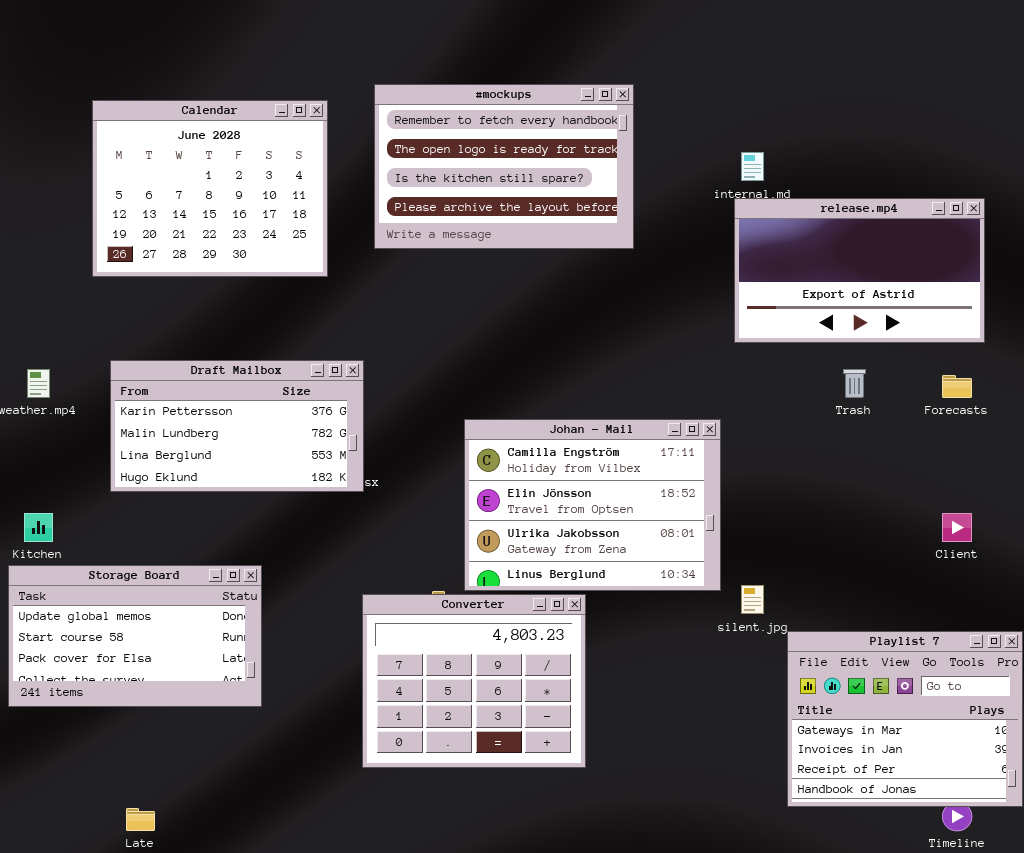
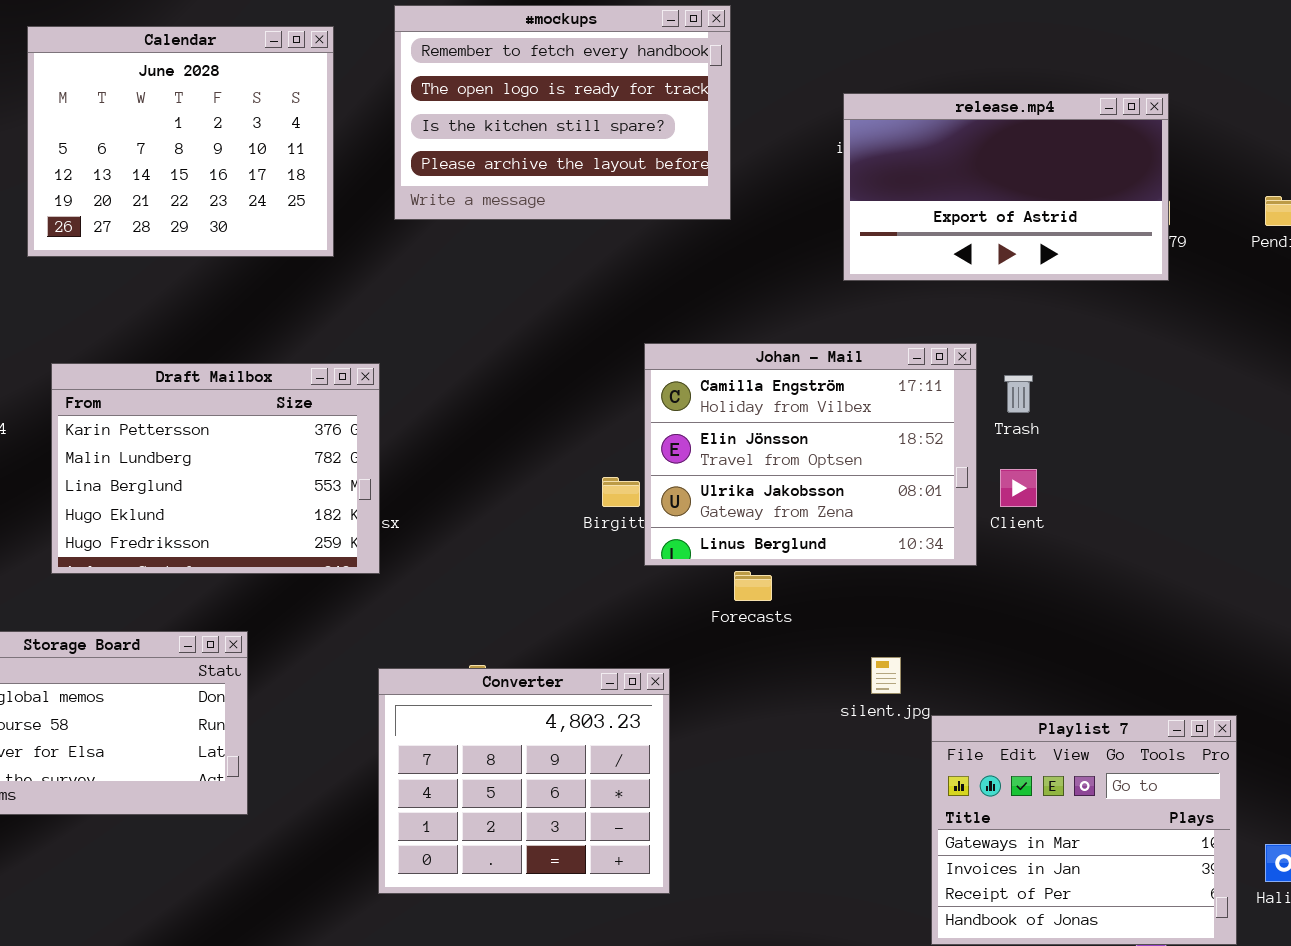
release.mp4: [734,198,985,343] -> [843,93,1169,281], moved
Draft Mailbox: [110,360,364,492] -> [51,363,380,574], resized
Forecasts: [942,375,972,398] -> [734,571,772,601], moved
Johan - Mail: [464,419,721,591] -> [644,343,977,566], moved
Client: [942,513,972,542] -> [1000,469,1037,507], moved

